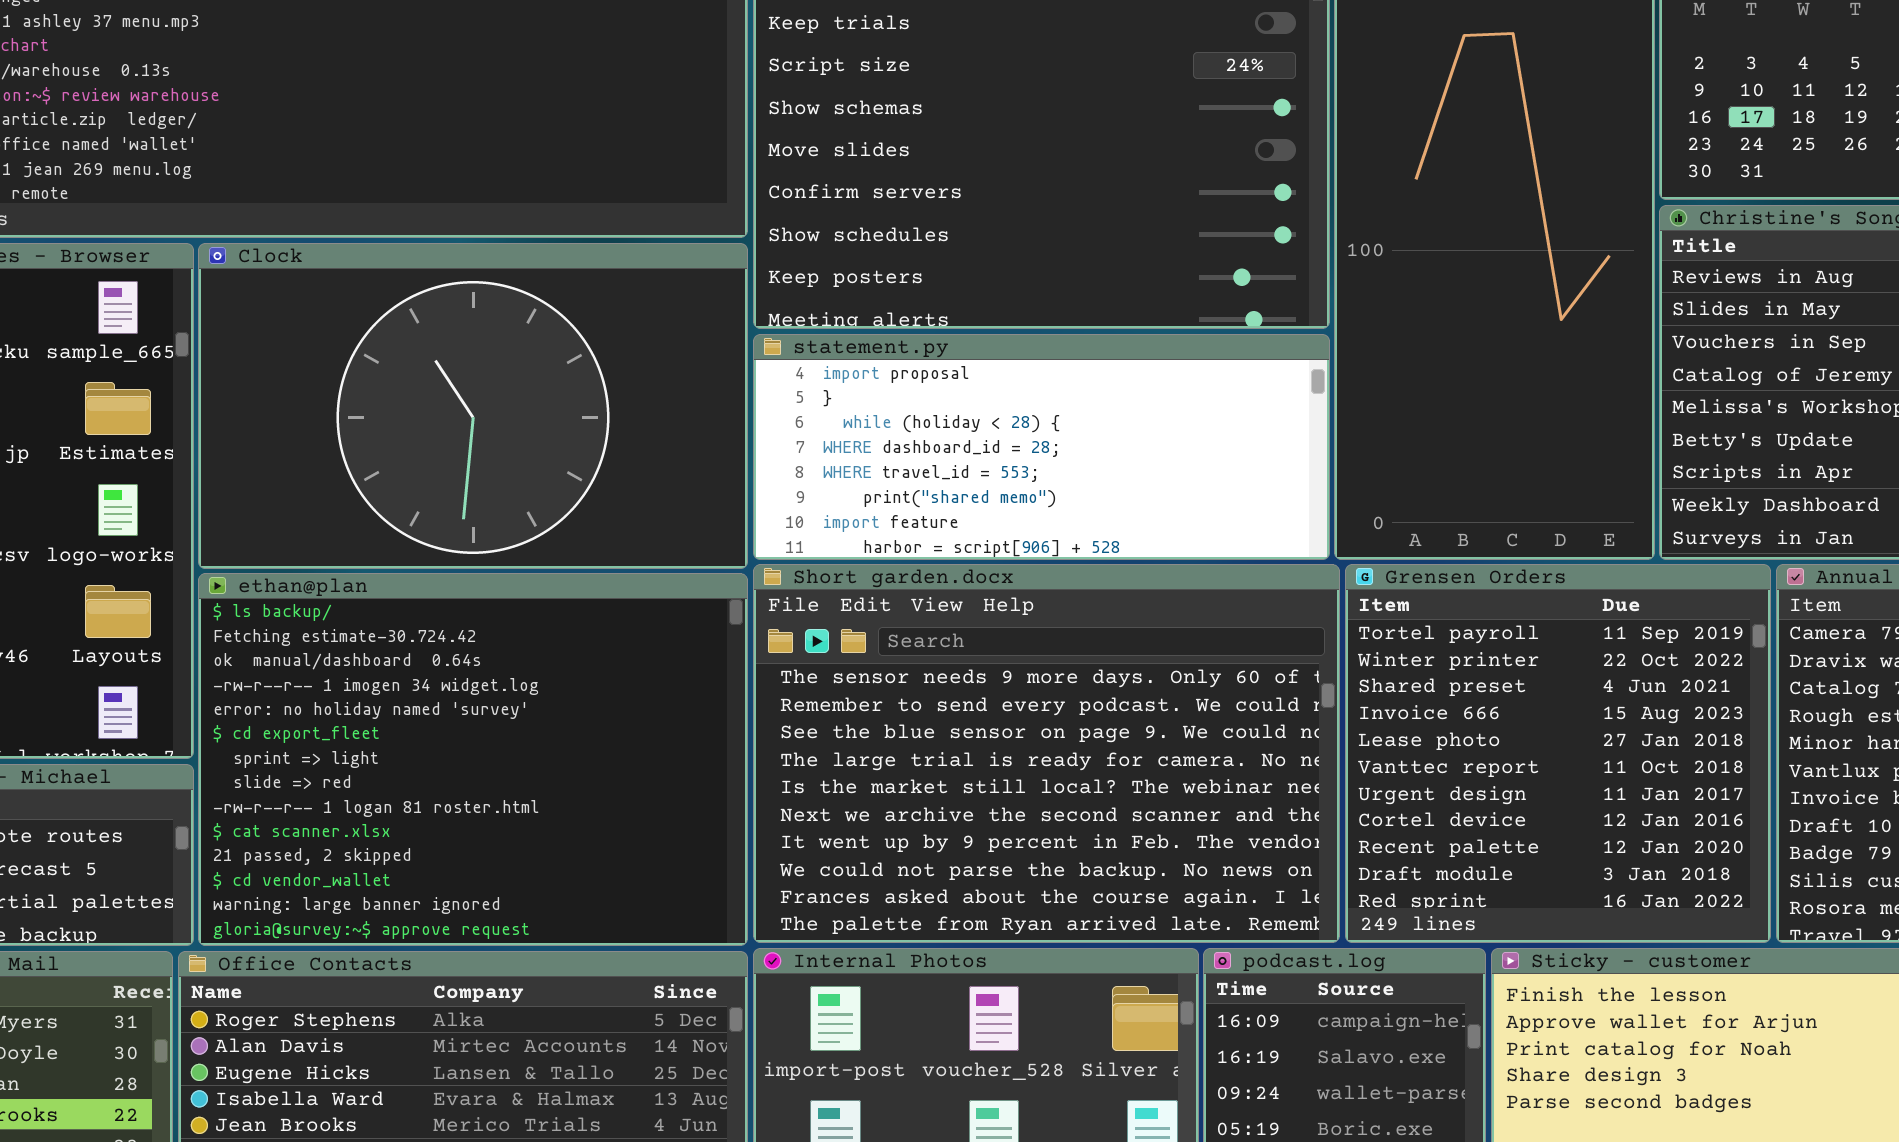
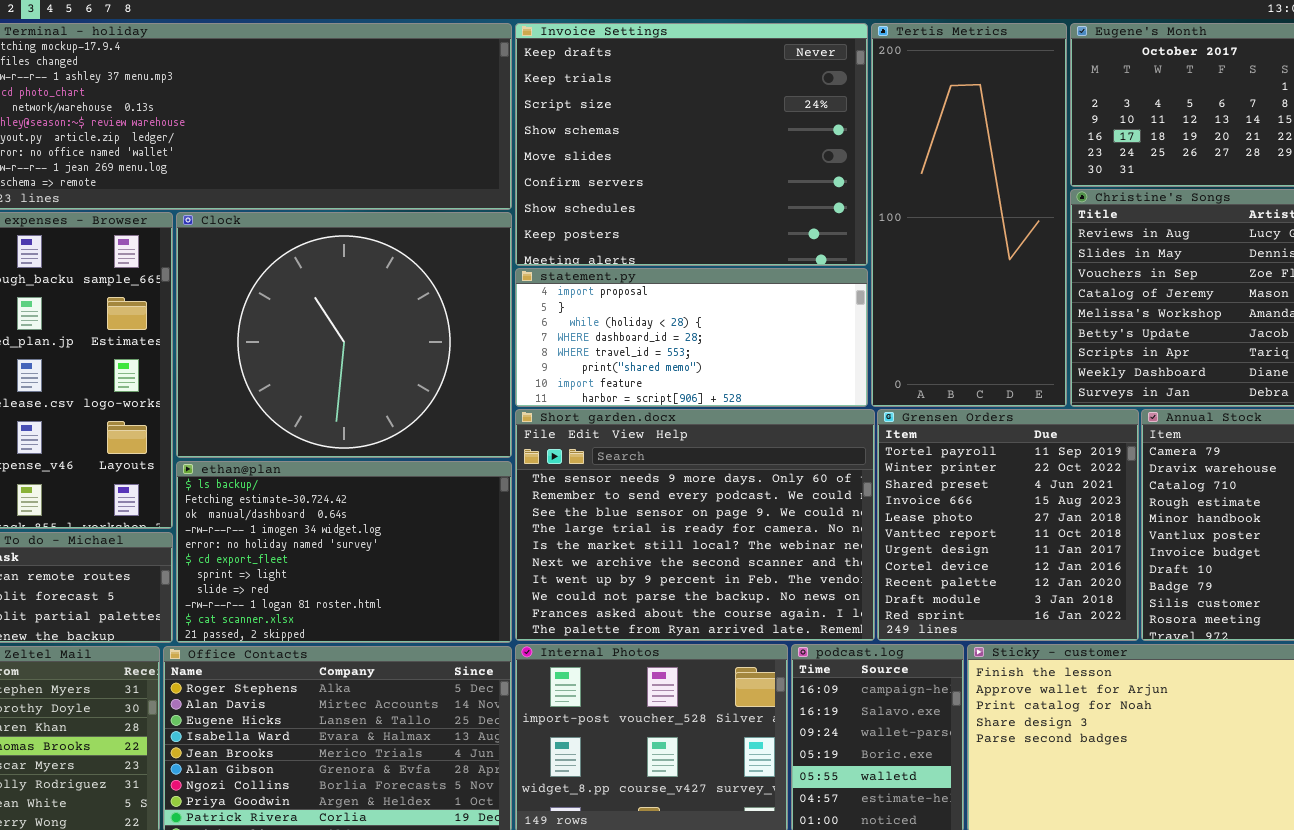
Clock: [198,243,748,569] -> [176,212,512,458], resized
ethan@plan: [198,573,748,946] -> [176,461,512,643], resized

